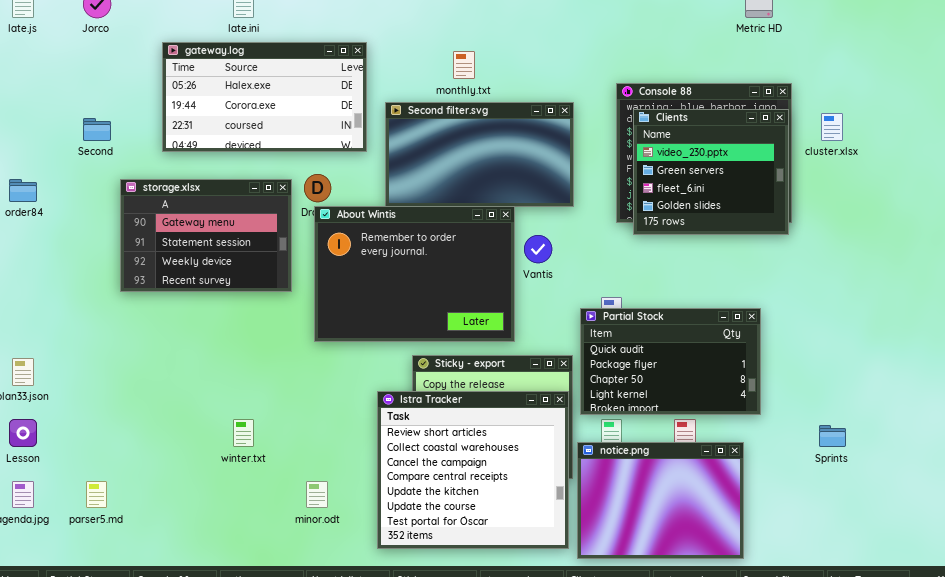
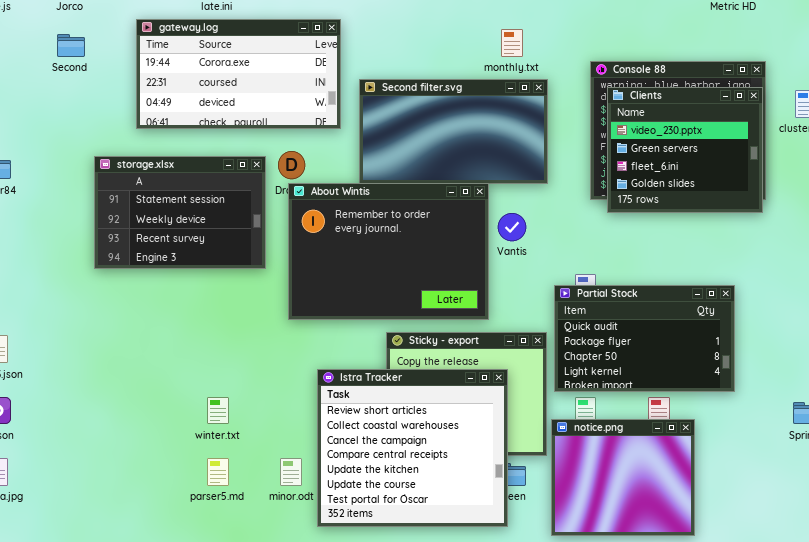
gateway.log: [162,42,367,152] -> [136,19,341,129], scrolled down 1 row
monthly.txt: [453,51,475,79] -> [501,29,523,57], moved
Second: [83,118,111,141] -> [57,34,85,57], moved
storage.xlsx: [120,179,292,292] -> [94,156,266,269], scrolled down 1 row
Istra Tracker: [377,391,569,549] -> [317,369,508,527], moved
notice.png: [577,442,744,559] -> [551,419,695,536], resized
parser5.md: [86,481,107,508] -> [207,458,229,486], moved

